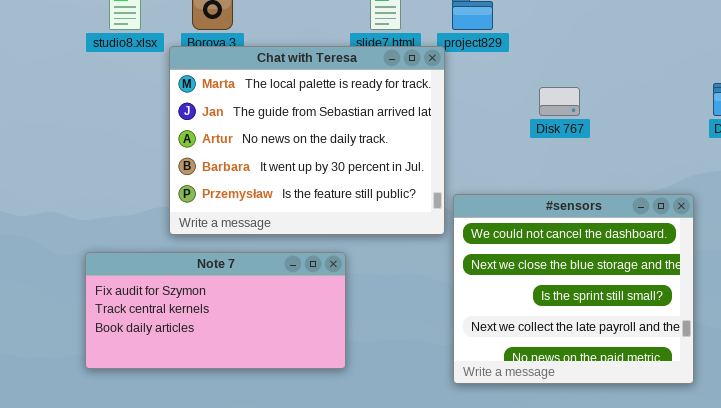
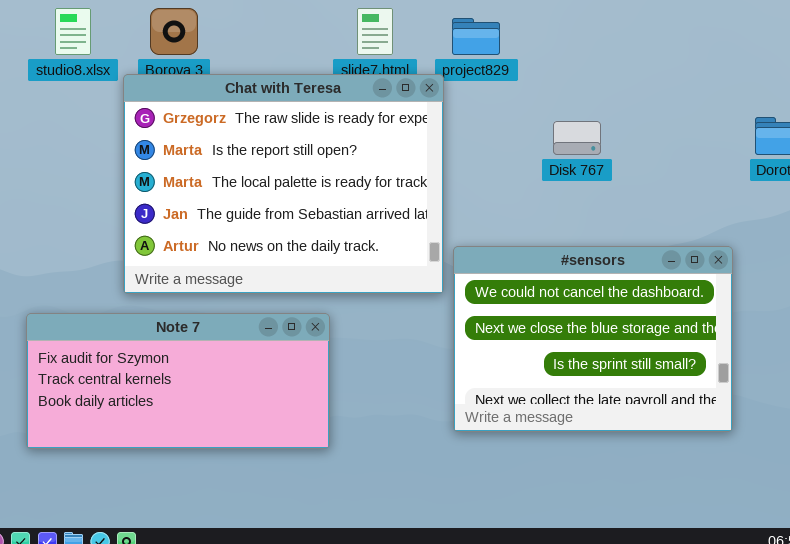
Chat with Teresa: [169,46,445,235] -> [123,74,444,294], scrolled up 2 rows
#sensors: [453,194,694,384] -> [453,246,733,432], resized

